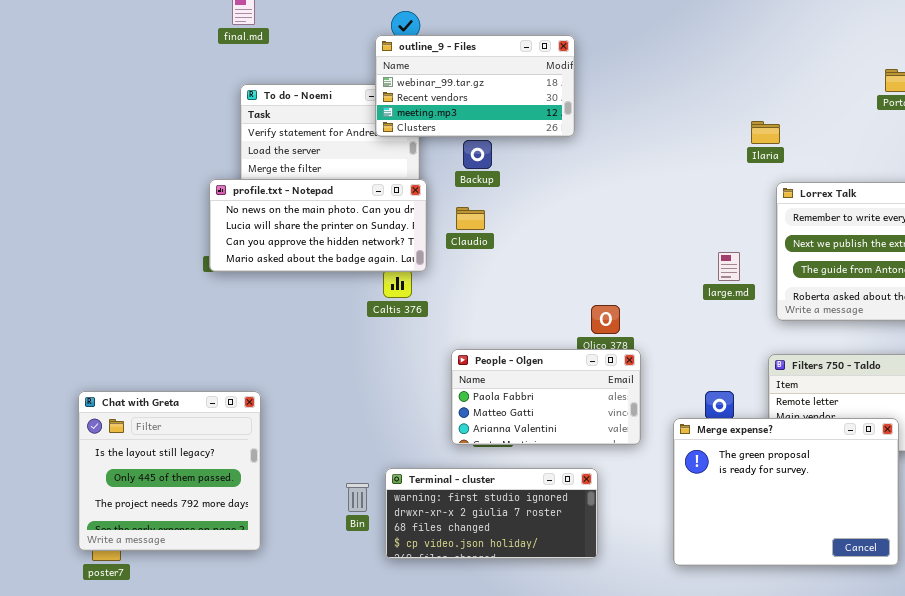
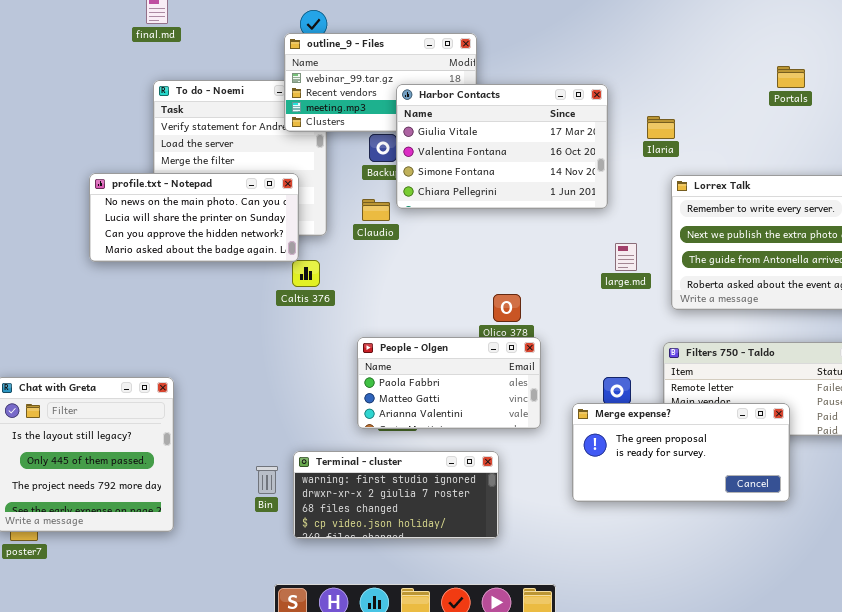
Harbor Contacts: none -> [396,84,608,209], opened
profile.txt - Notepad: [209,179,427,272] -> [89,173,299,262], moved
Merge expense?: [673,418,899,566] -> [572,403,790,502], resized

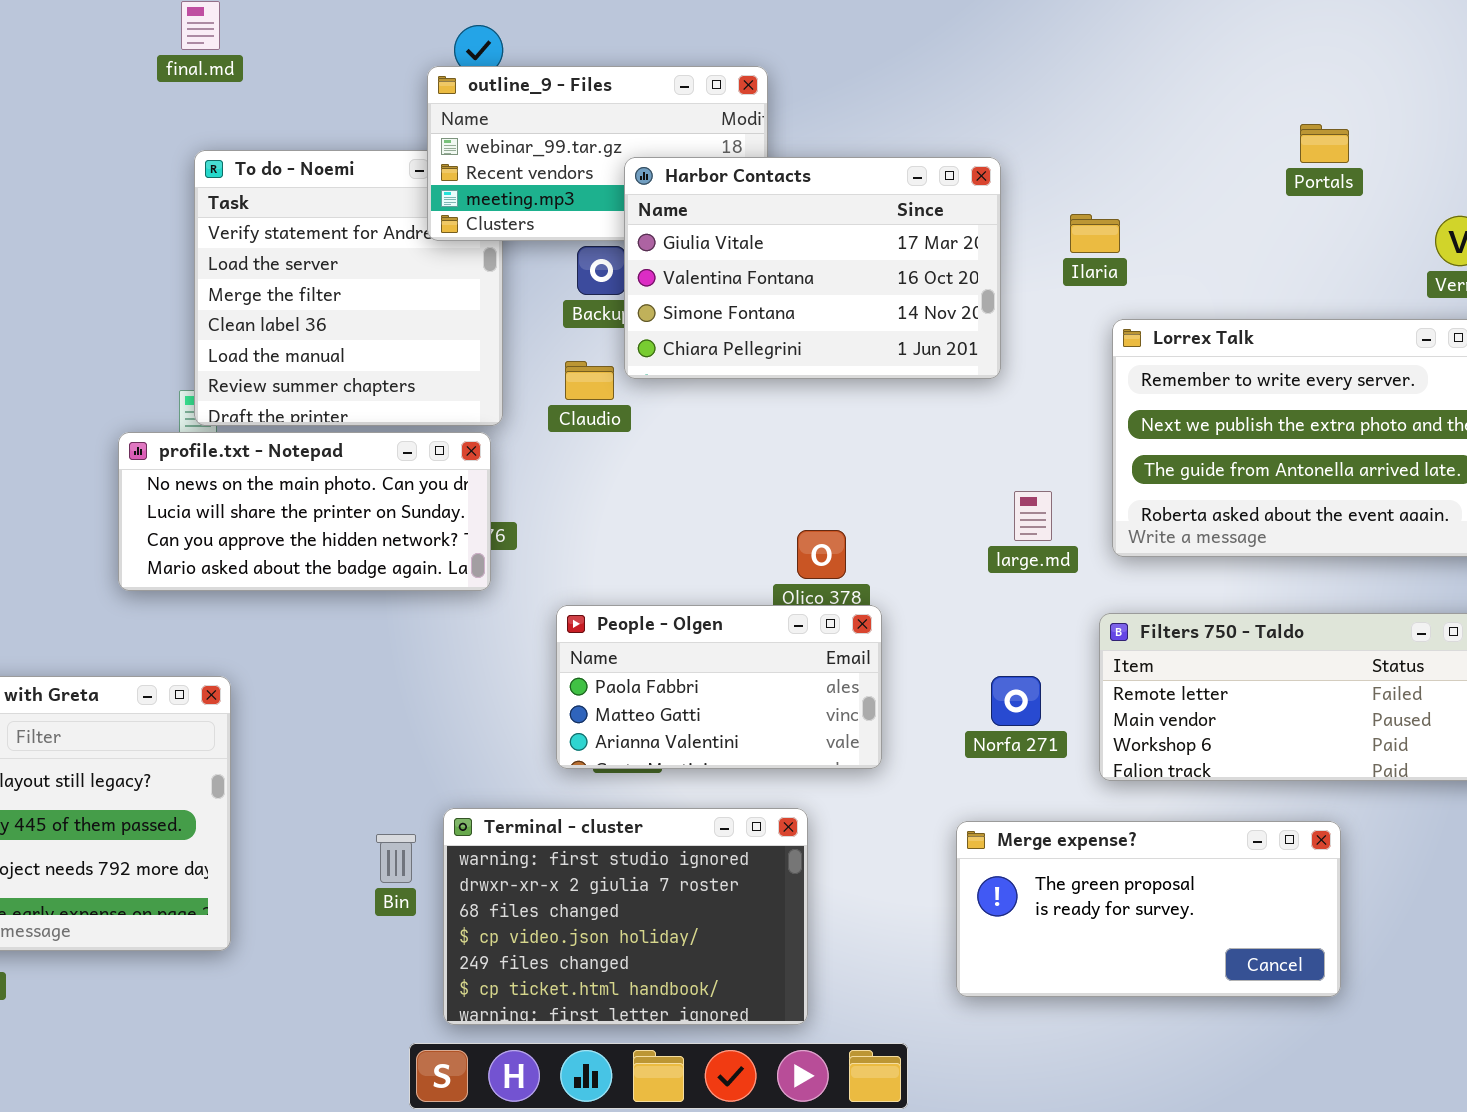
profile.txt - Notepad: [89,173,299,262] -> [118,432,491,591], moved
large.md: [615,243,637,271] -> [1014,491,1052,541], moved
Merge expense?: [572,403,790,502] -> [956,821,1341,997], moved
Terminal - cluster: [293,451,499,539] -> [443,808,808,1025], resized

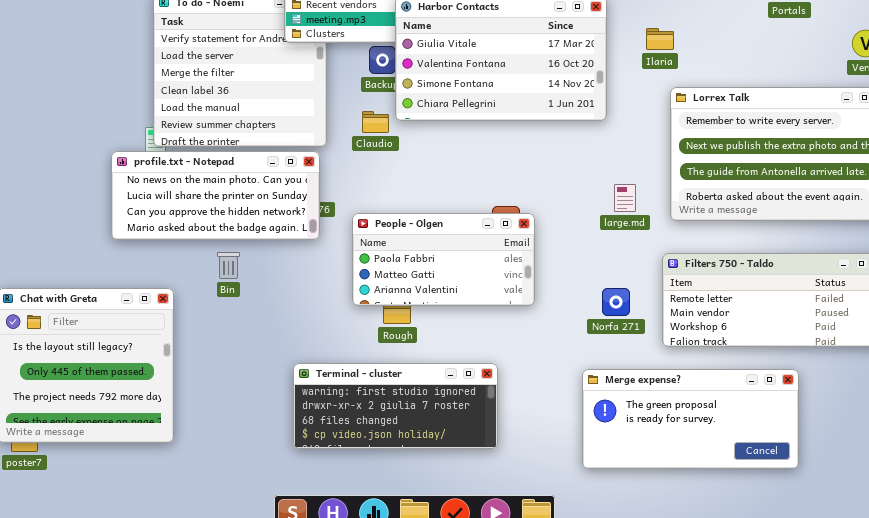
People - Olgen: [556,605,882,769] -> [352,213,535,306], moved
Terminal - cluster: [443,808,808,1025] -> [293,363,498,449], resized
Bin: [376,834,416,883] -> [217,252,240,279], moved

